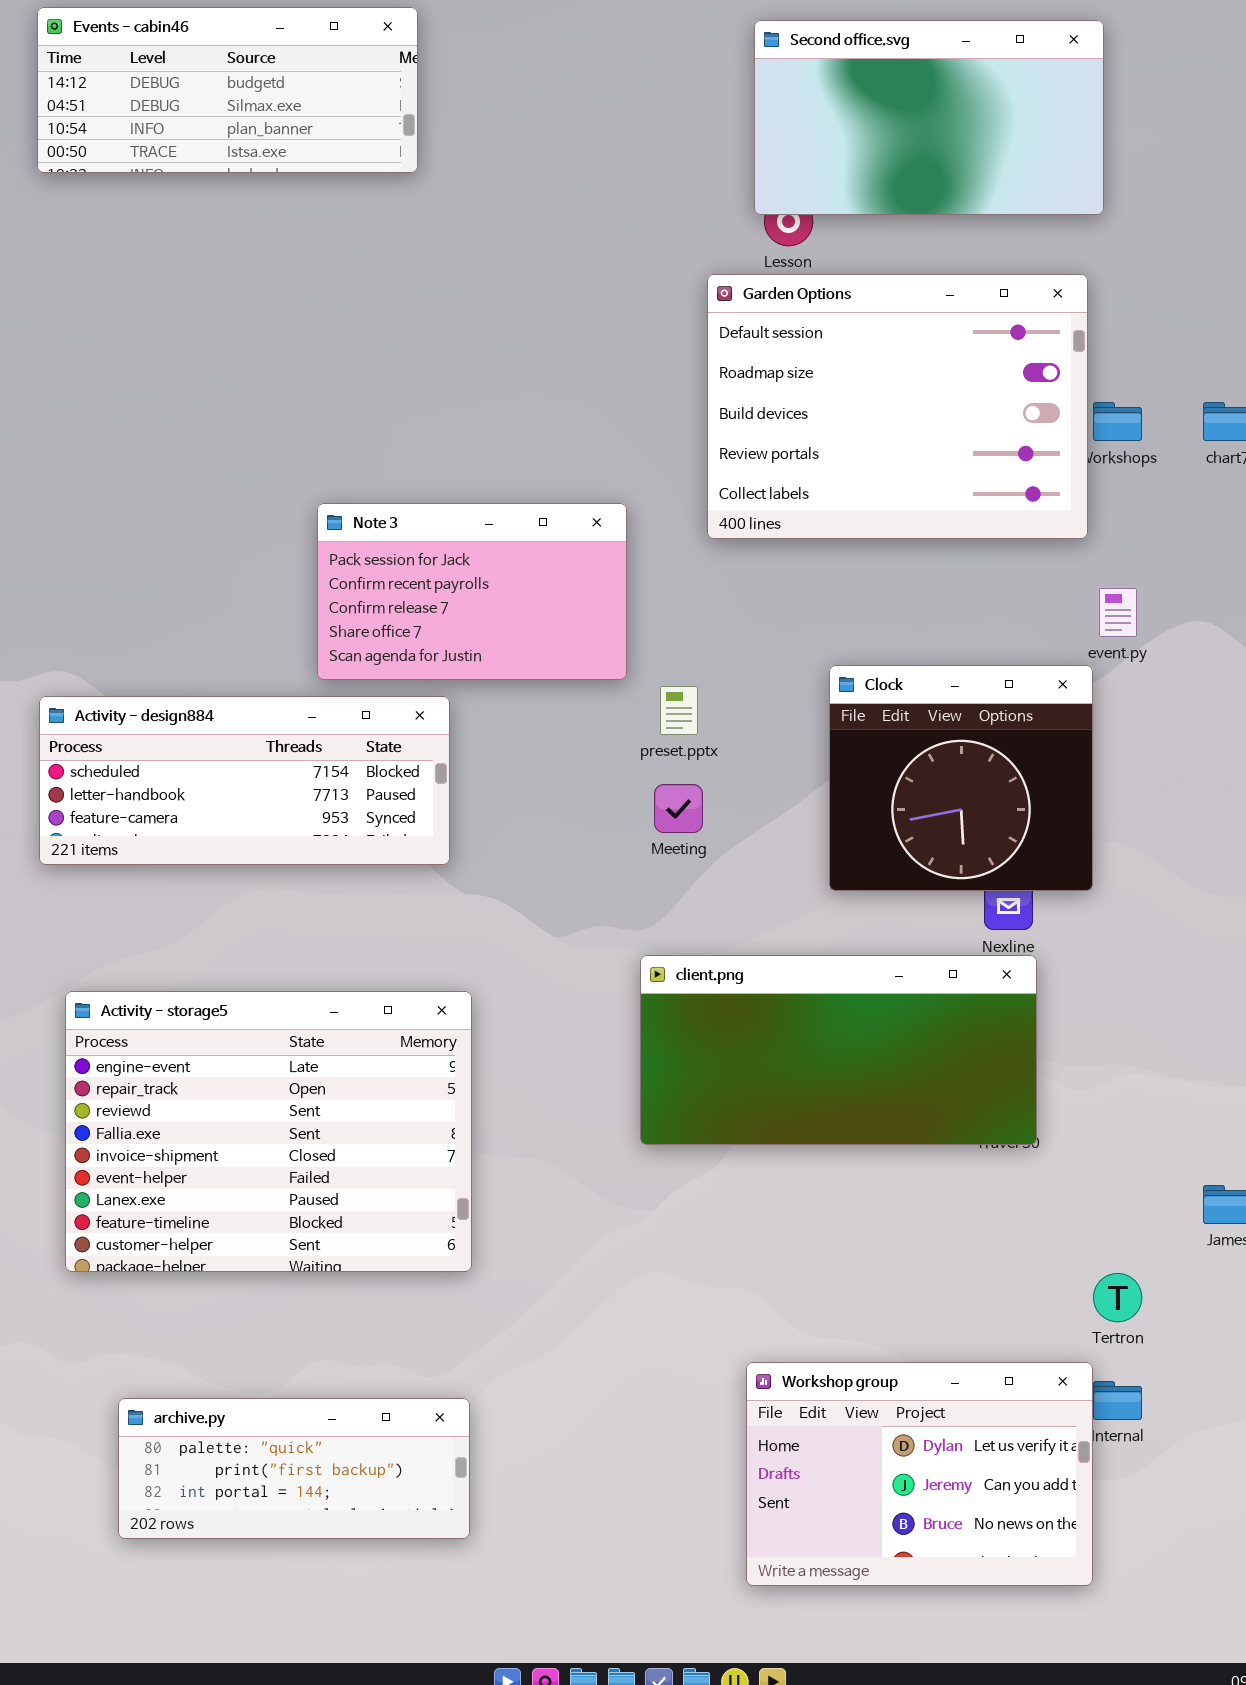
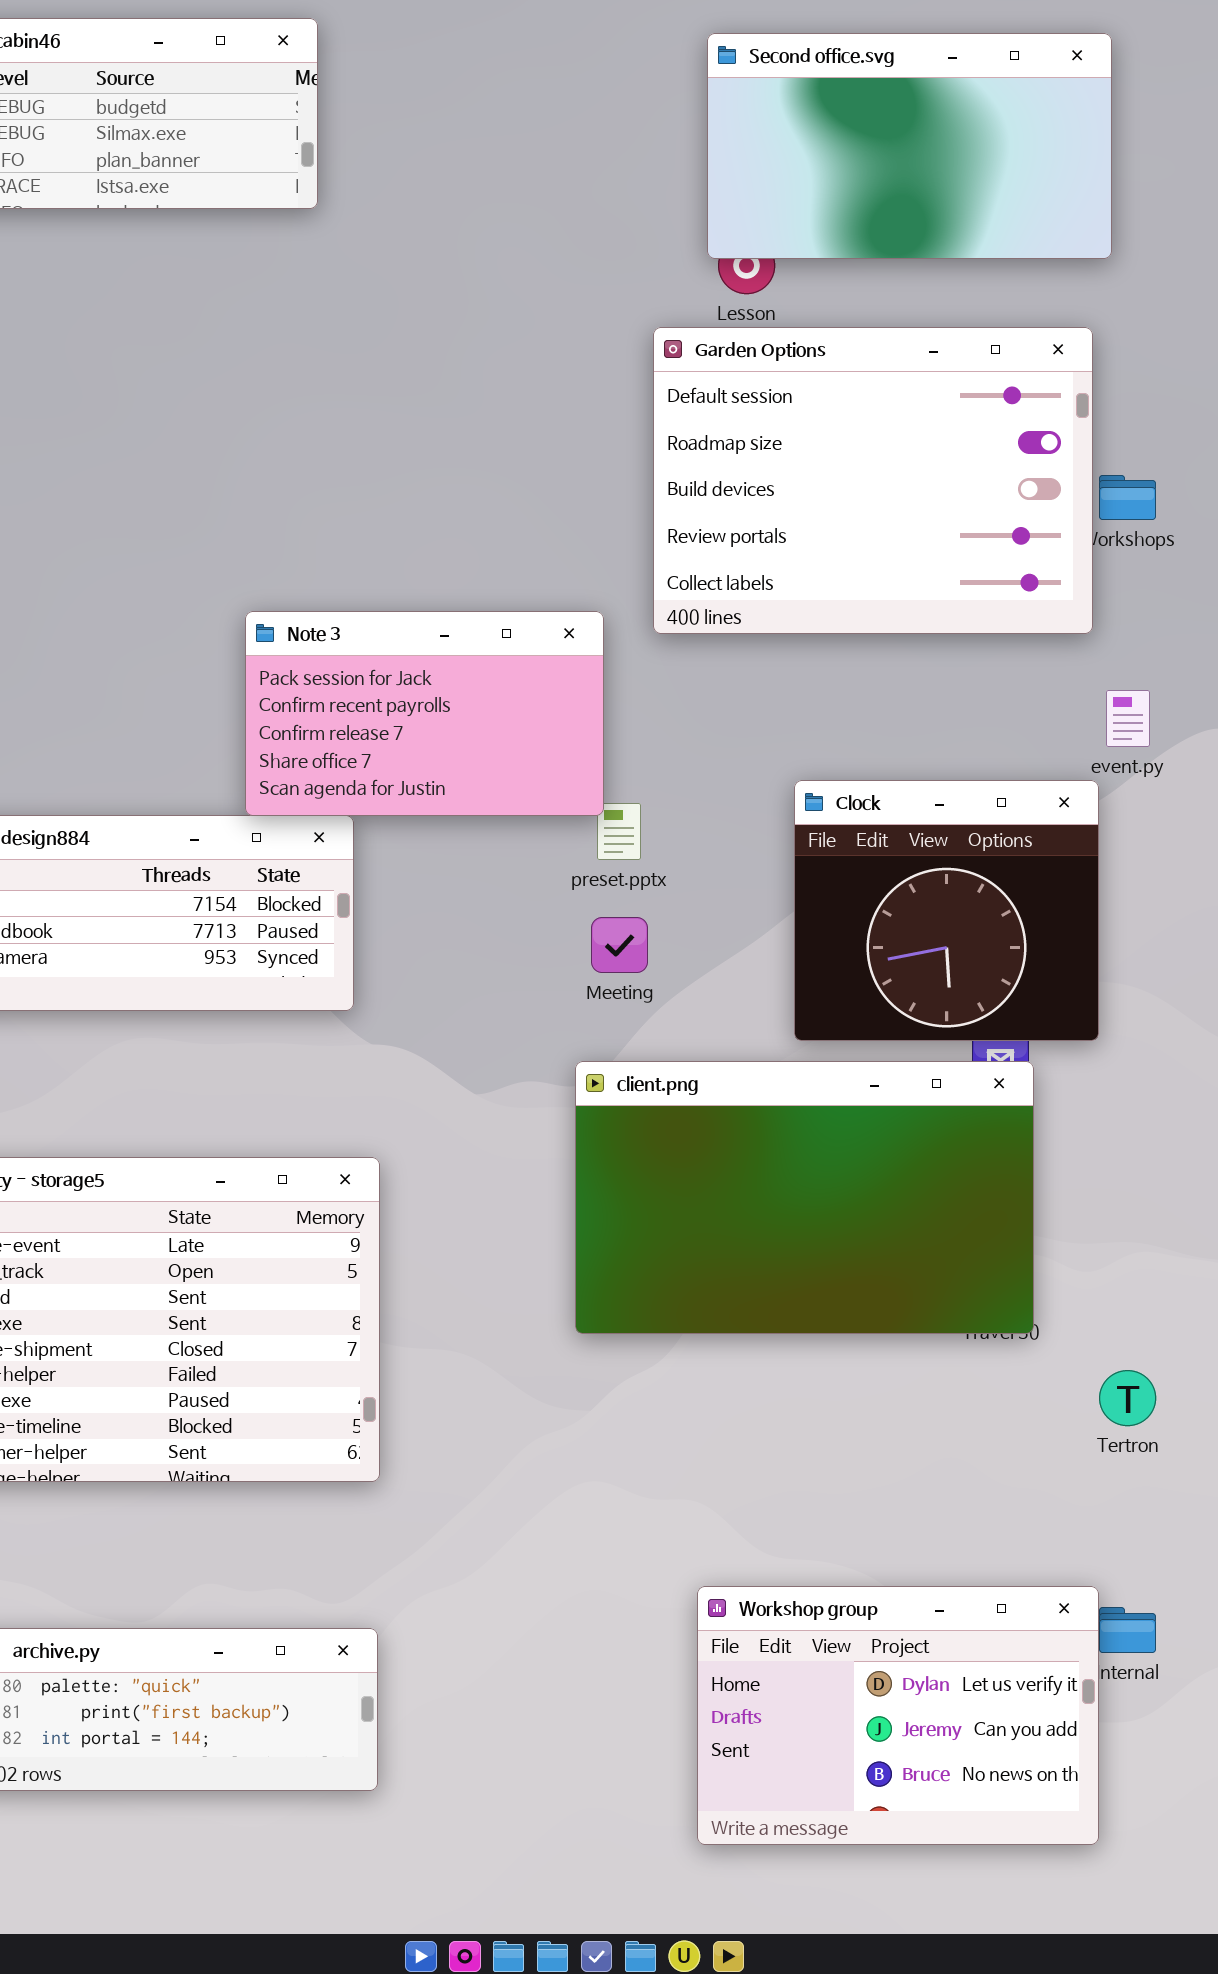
Note 3: [317,503,627,680] -> [245,611,604,816], moved
client.png: [640,955,1037,1145] -> [575,1061,1034,1334], resized
Tertron: [1093,1273,1142,1322] -> [1099,1370,1156,1426], moved

